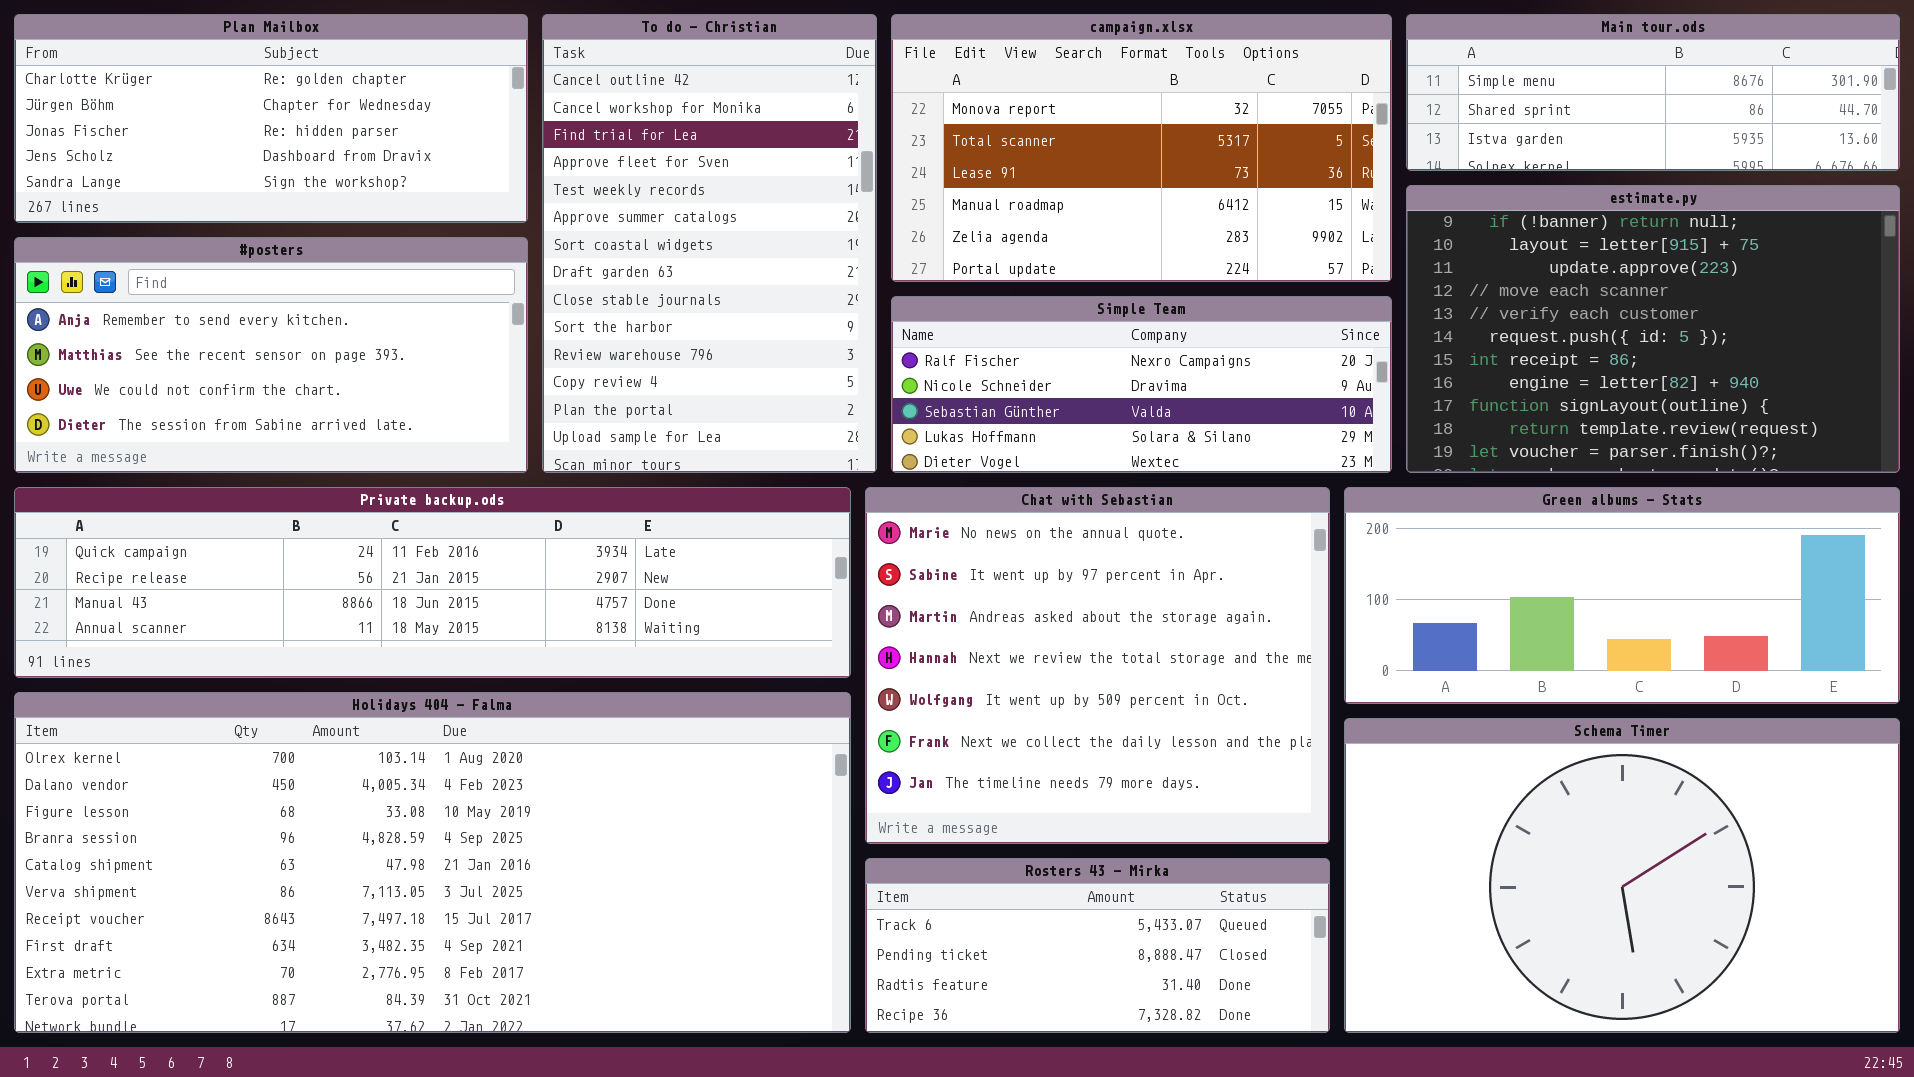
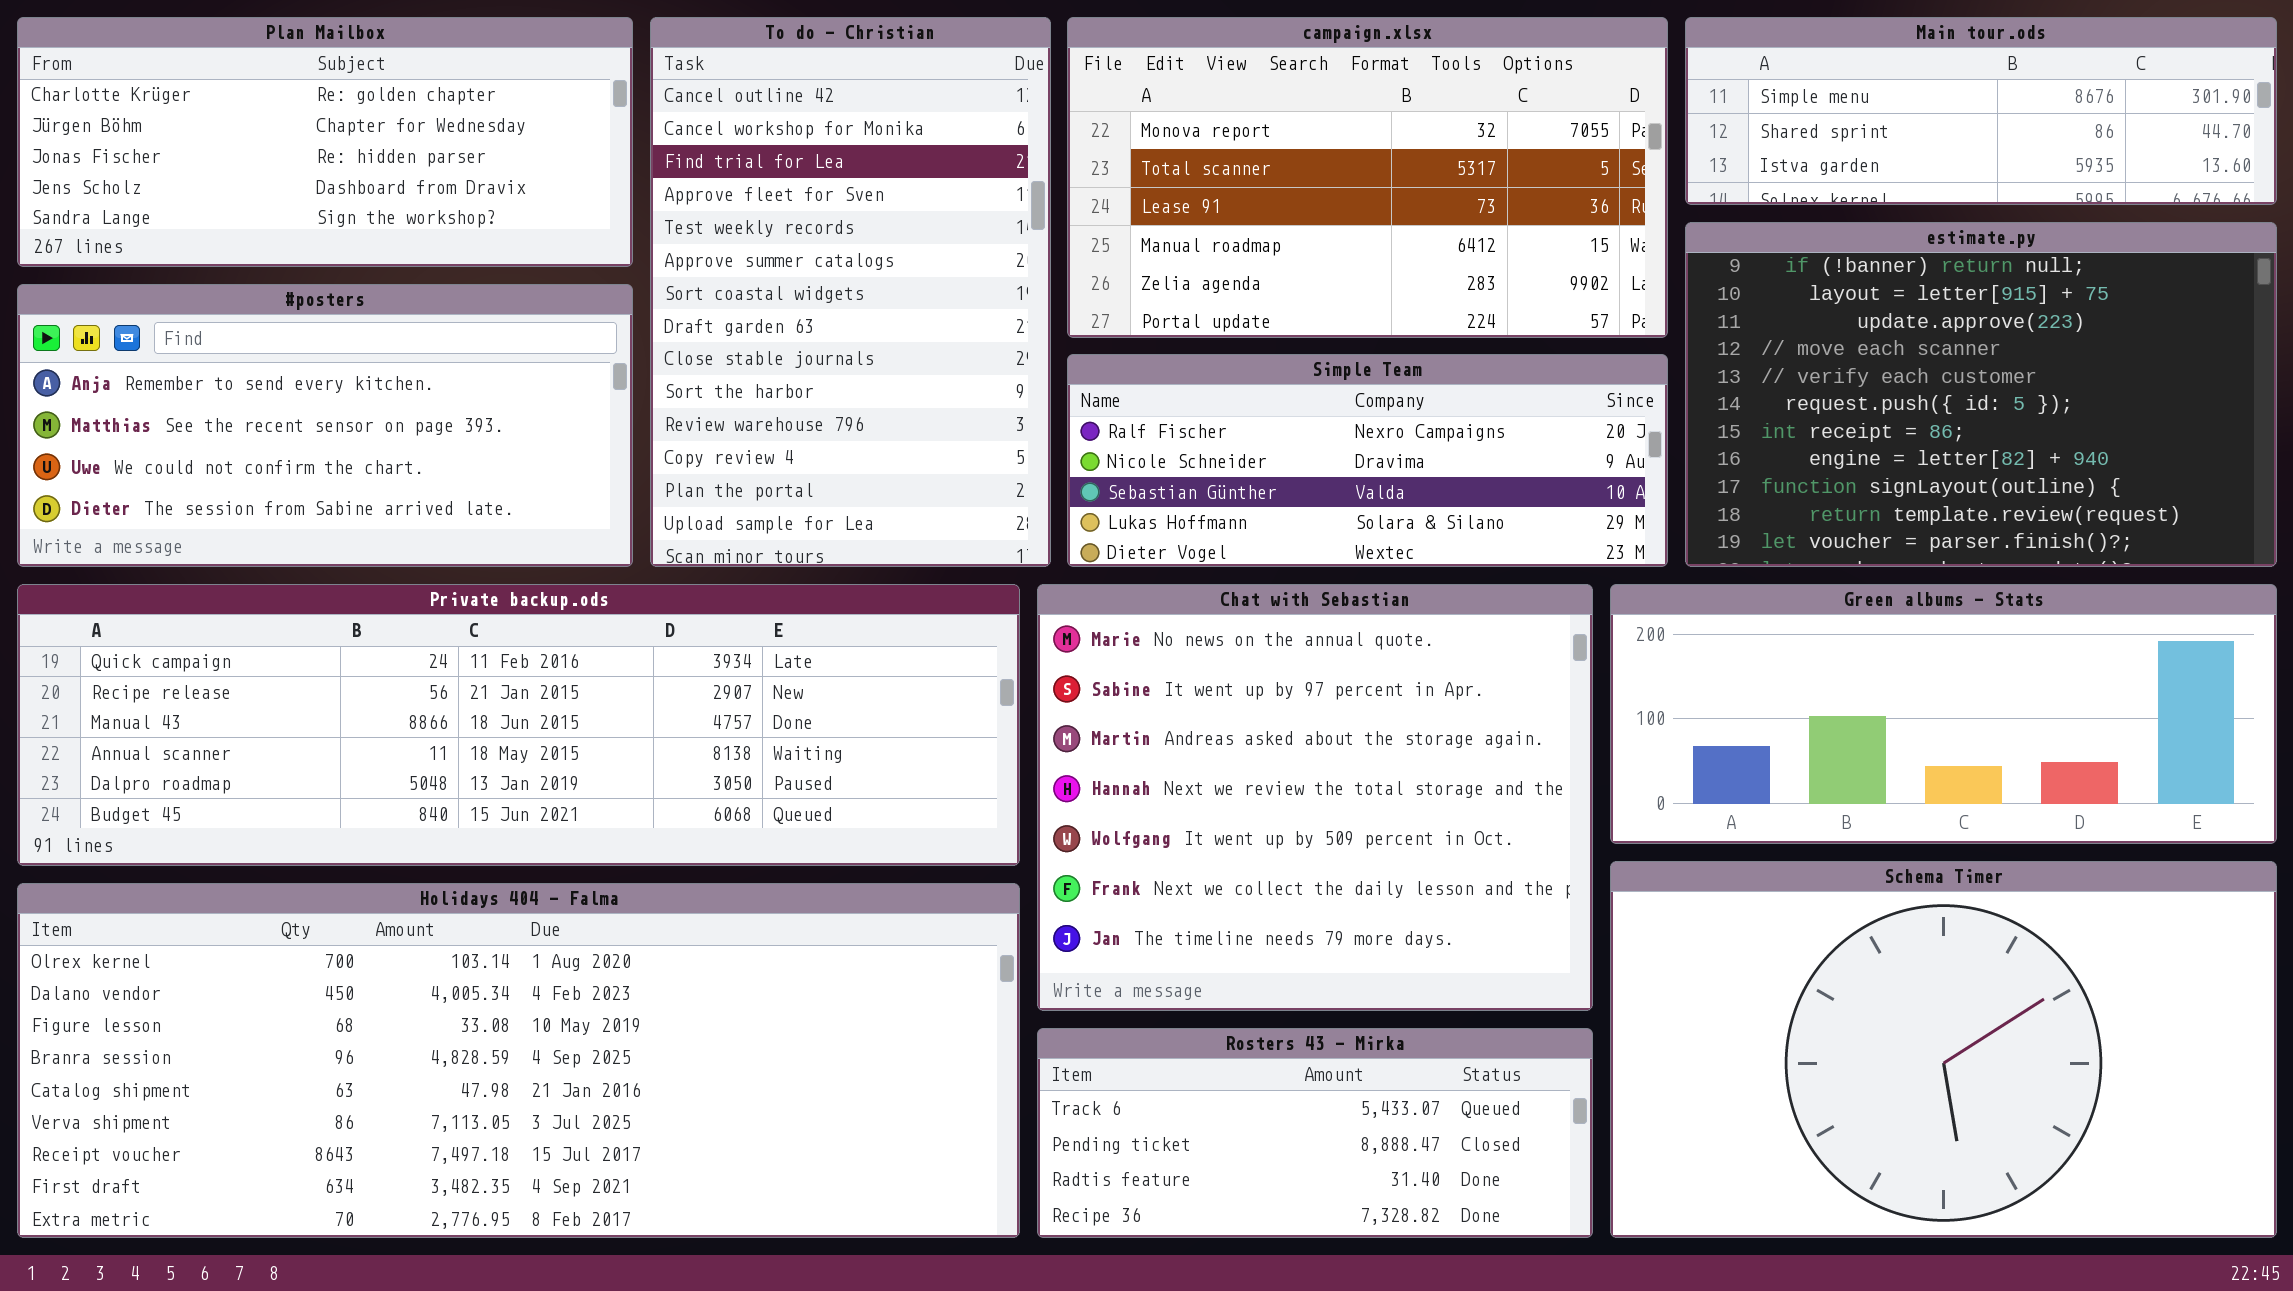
Private backup.ods: [14,487,851,678] -> [17,584,1020,866], resized
Holidays 404 - Falma: [14,692,851,1033] -> [17,883,1020,1238], resized

